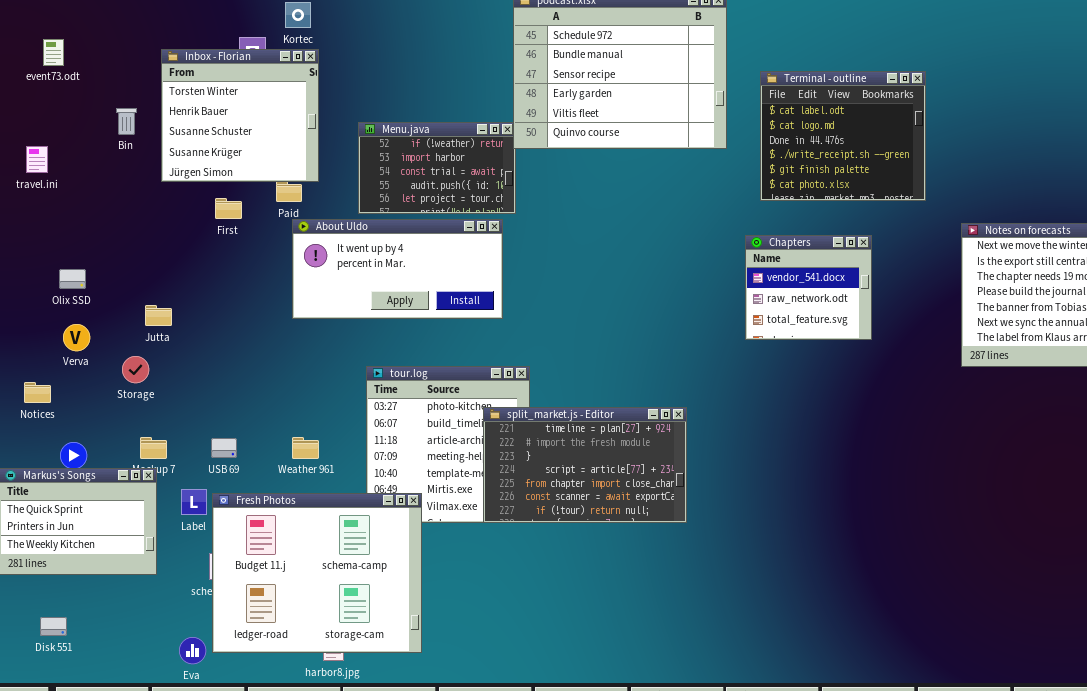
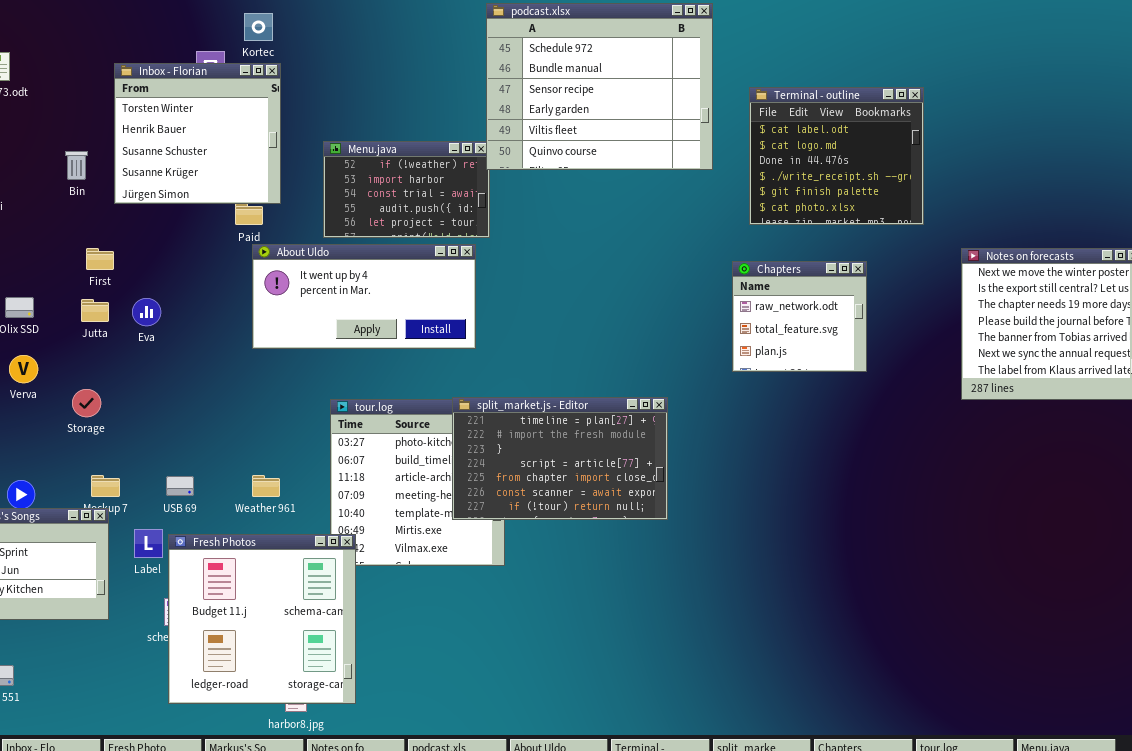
Bin: [116,108,137,135] -> [65,151,88,180], moved
First: [215,198,242,219] -> [86,248,114,270], moved
Chapters: [745,235,872,340] -> [732,261,867,372], scrolled down 1 row
Jutta: [145,305,172,326] -> [81,299,109,322], moved
split_market.js - Editor: [483,407,687,523] -> [452,397,668,520], moved
Fresh Photos: [212,493,422,653] -> [168,534,356,704], resized
Eva: [179,637,206,664] -> [132,298,161,326], moved

